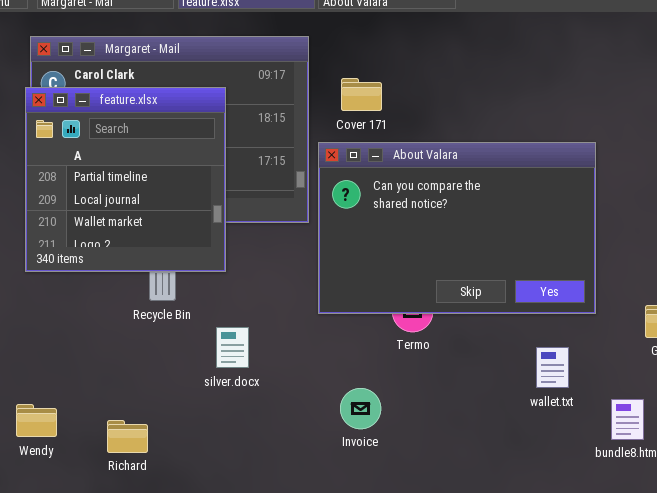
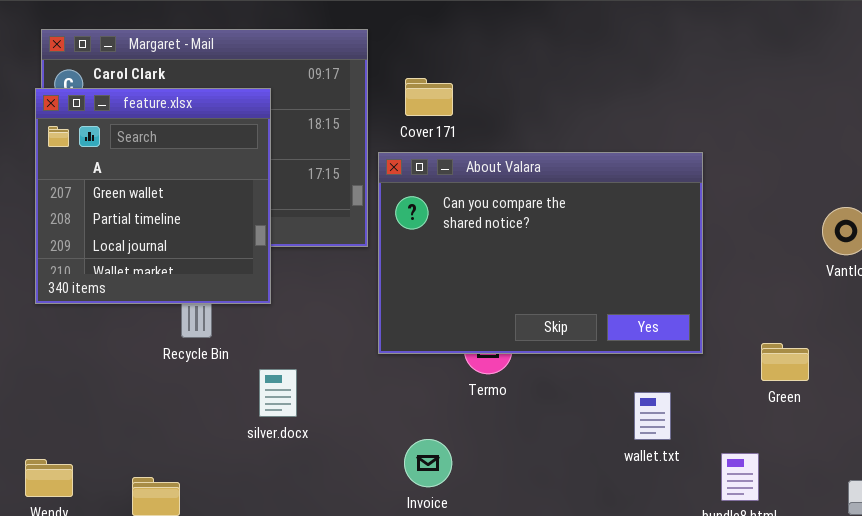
feature.xlsx: [25,87,226,272] -> [35,88,271,304], scrolled up 1 row

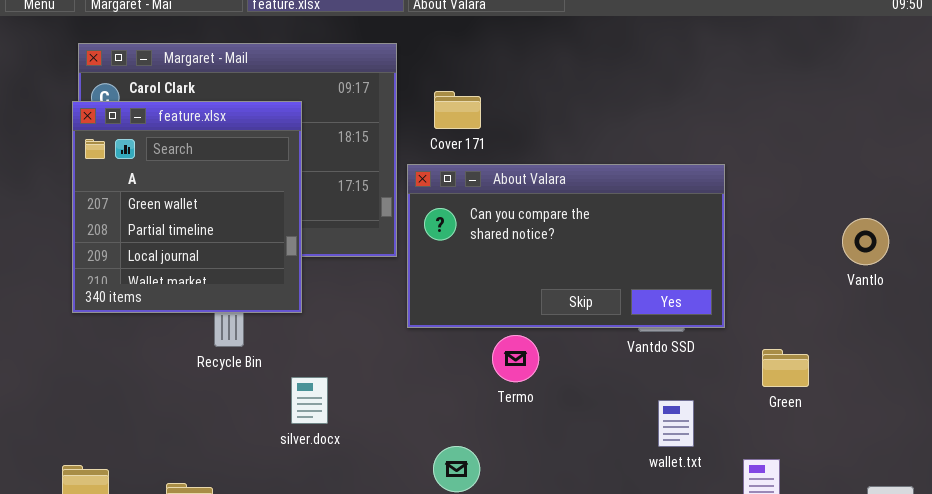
About Valara: [378,152,703,354] -> [407,164,725,328], resized
Green: [761,343,809,381] -> [762,349,809,387], moved

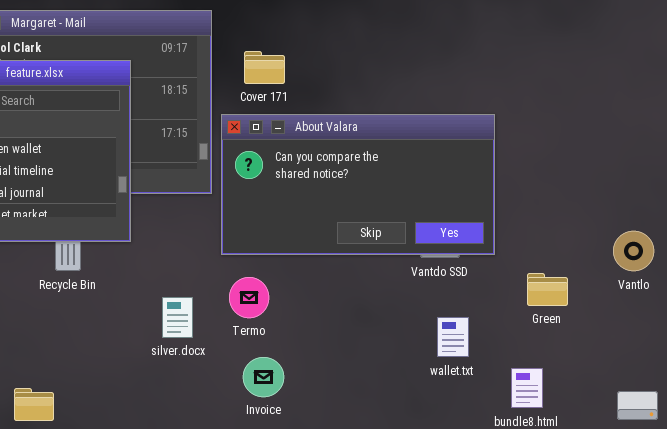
Vantlo: [842,218,889,265] -> [613,231,654,271], moved
Termo: [492,335,539,382] -> [229,277,269,318], moved
silver.docx: [291,377,328,424] -> [162,297,193,338], moved

